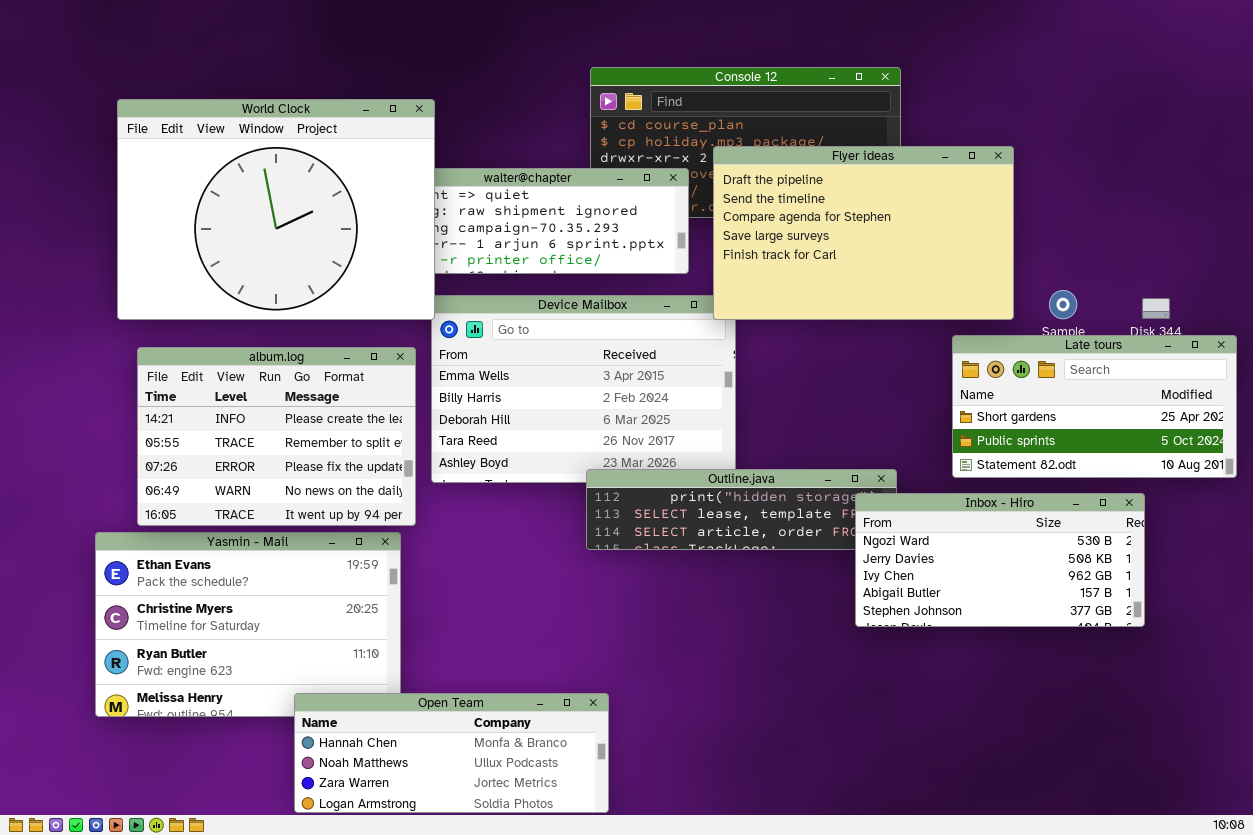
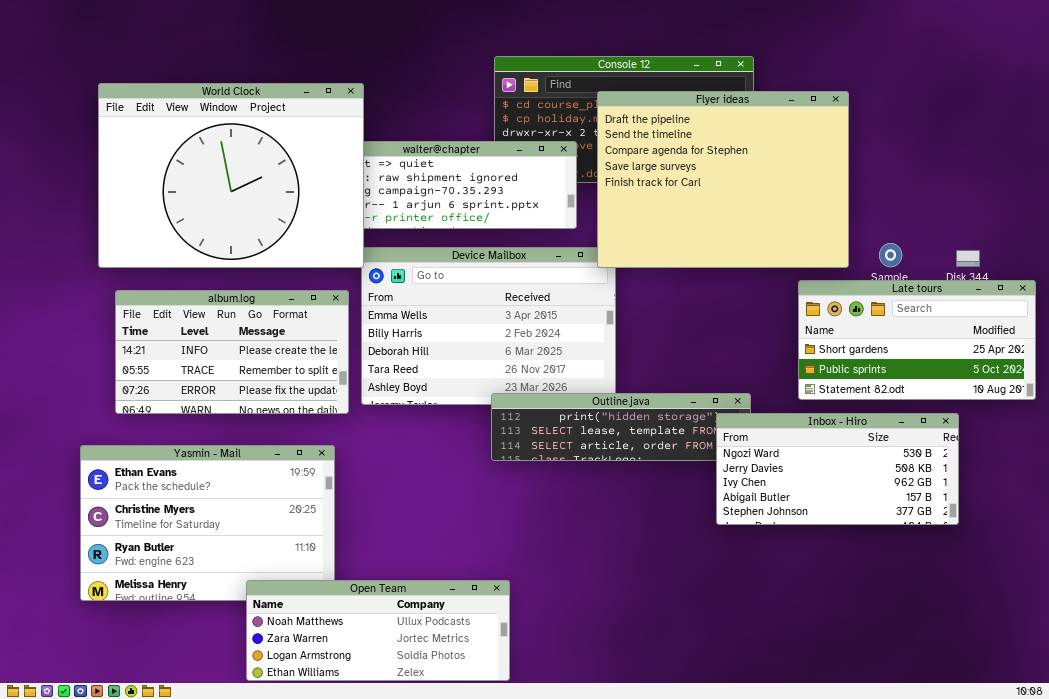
Flyer ideas: [713,146,1014,320] -> [597,91,849,268], resized
album.log: [137,347,416,526] -> [115,290,349,414], resized
Open Team: [294,693,609,813] -> [246,580,510,681], scrolled down 1 row

